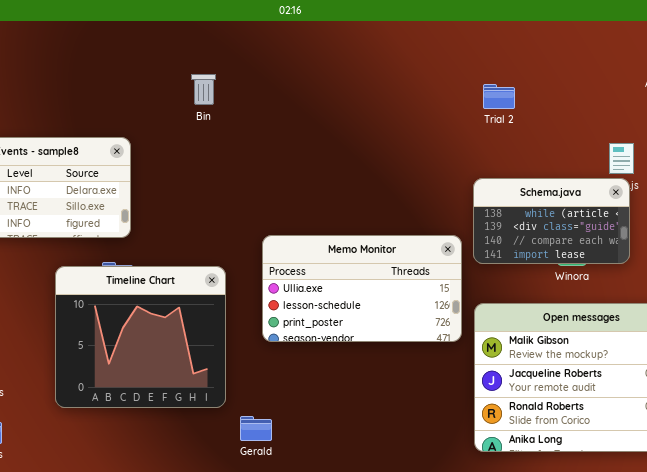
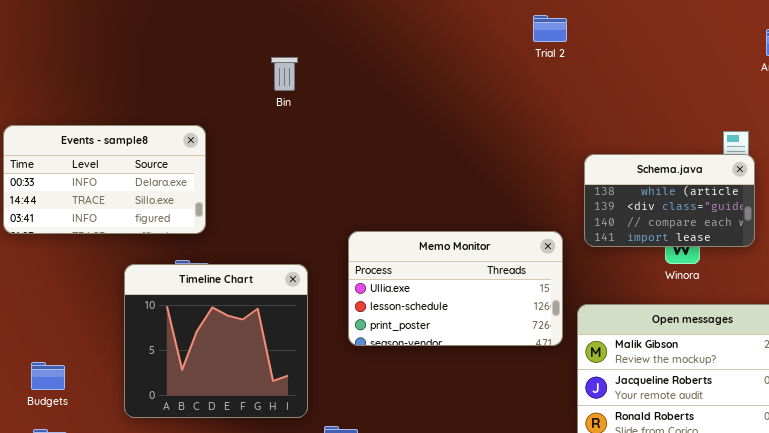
Trial 2: [483,84,515,109] -> [533,15,567,42], moved
Schema.java: [473,178,630,264] -> [584,154,755,247], moved

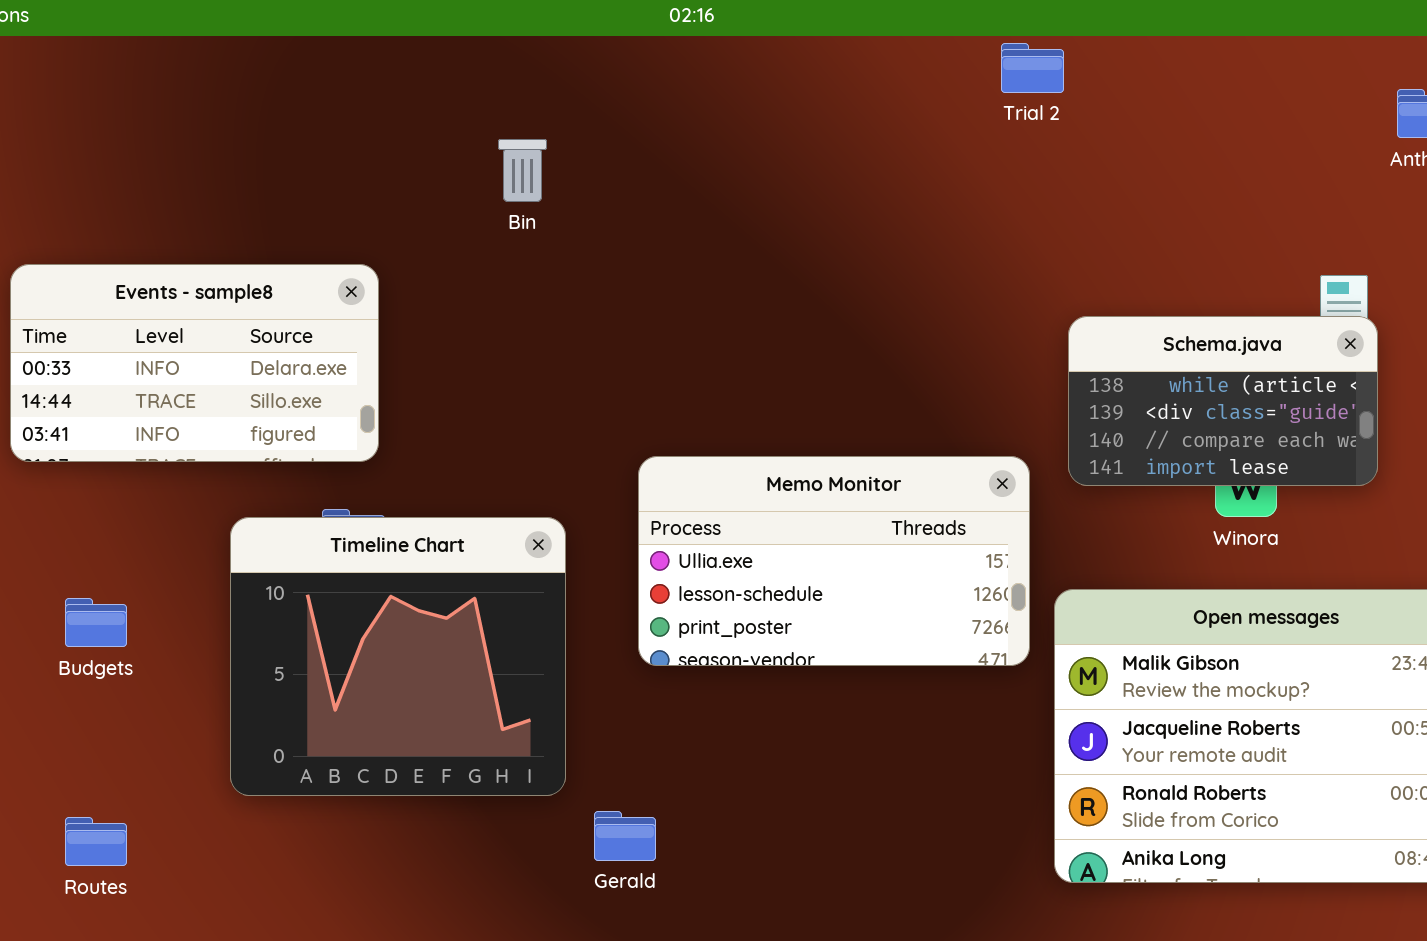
Trial 2: [533,15,567,42] -> [1001,43,1064,93], moved
Budgets: [31,362,65,390] -> [65,598,127,647], moved

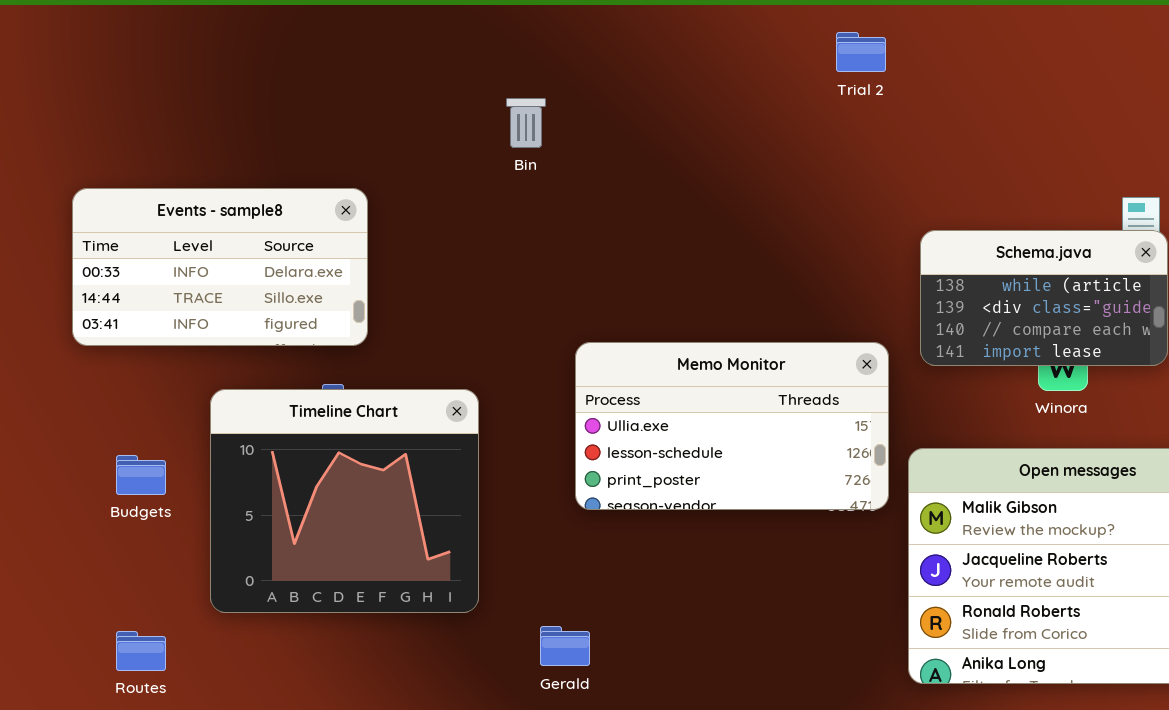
Trial 2: [1001,43,1064,93] -> [836,32,886,72], moved
Bin: [498,139,547,202] -> [506,98,546,148], moved
Timeline Chart: [230,517,566,796] -> [210,389,479,613], moved

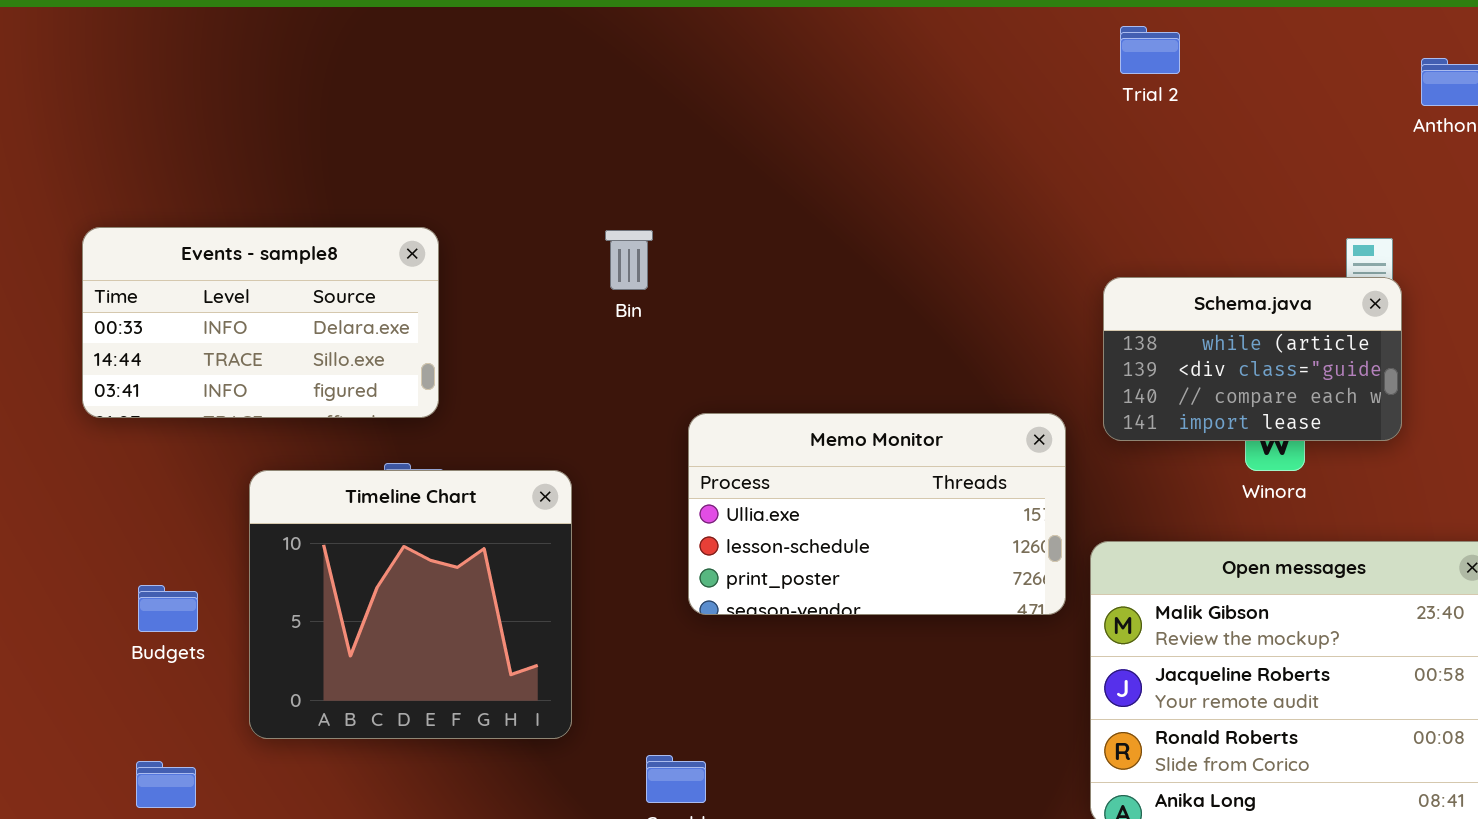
Trial 2: [836,32,886,72] -> [1120,26,1180,74], moved
Bin: [506,98,546,148] -> [605,230,653,290], moved
Budgets: [116,455,166,495] -> [138,585,198,632], moved

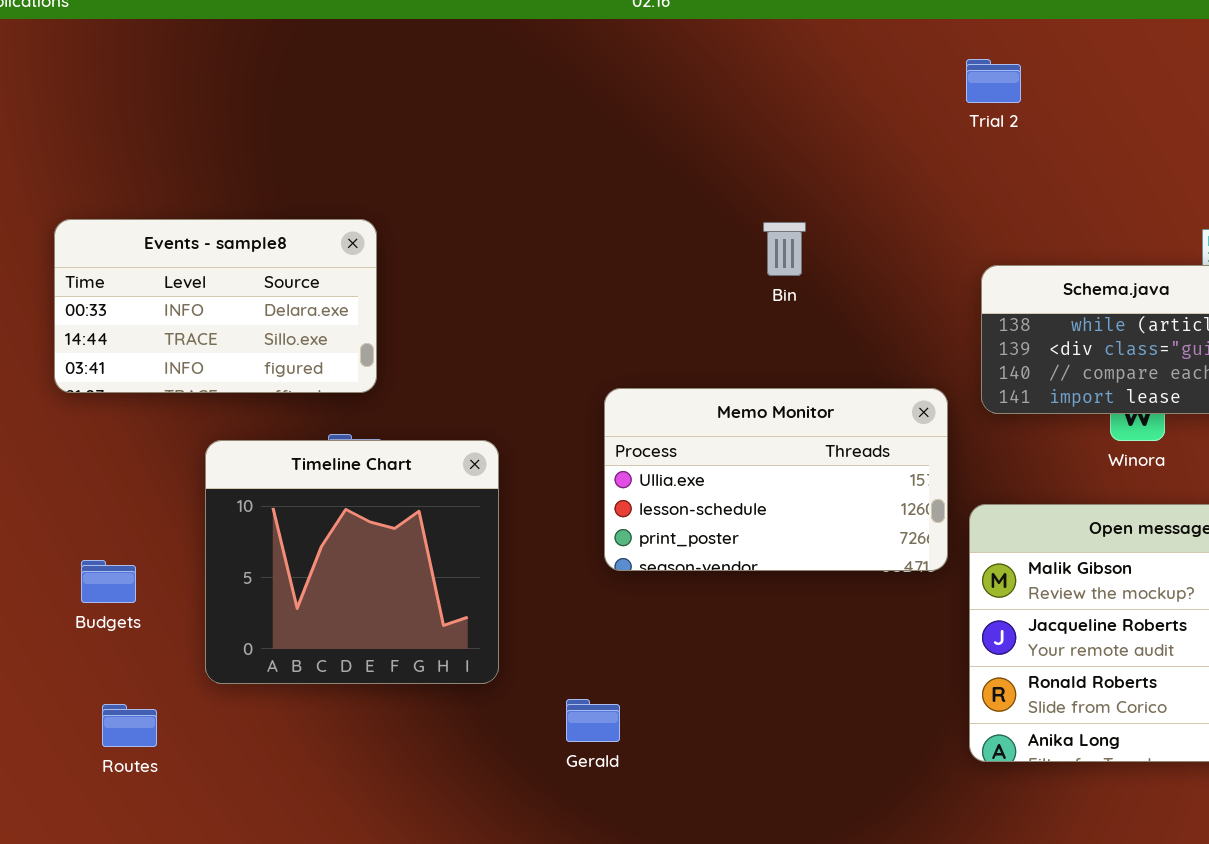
Trial 2: [1120,26,1180,74] -> [966,59,1021,103], moved
Bin: [605,230,653,290] -> [763,222,806,276], moved
Budgets: [138,585,198,632] -> [81,560,136,603], moved

